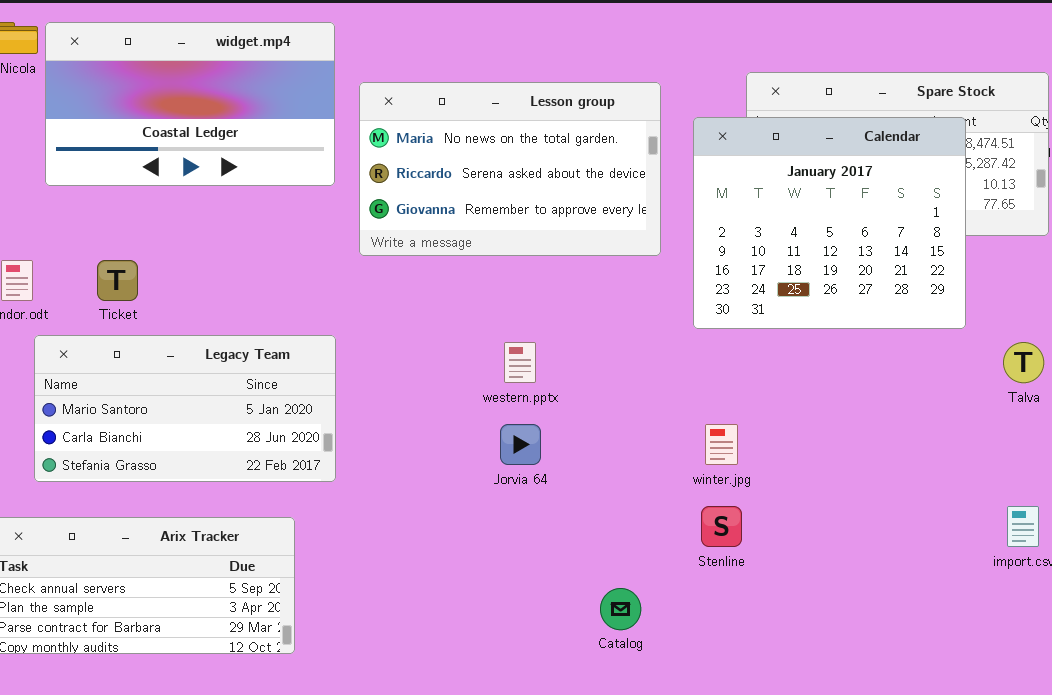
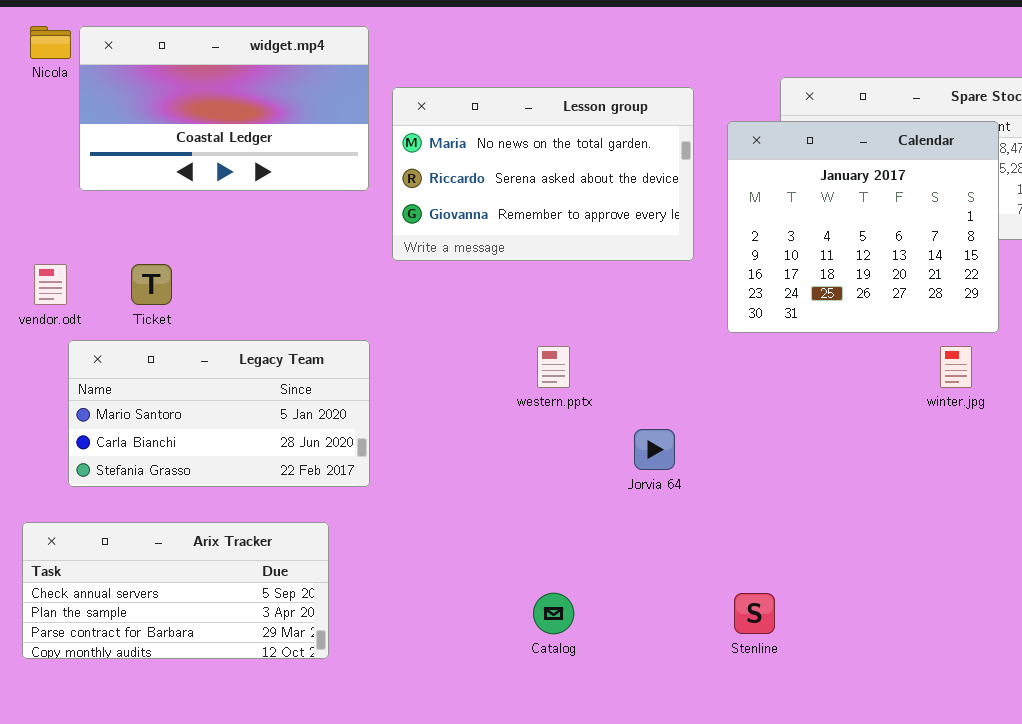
Jorvia 64: [500,424,541,465] -> [634,429,675,470], moved
winter.jpg: [705,424,738,465] -> [940,346,972,388], moved
Stenline: [701,506,742,547] -> [734,593,775,634], moved
Catalog: [600,588,641,630] -> [533,593,574,634], moved

